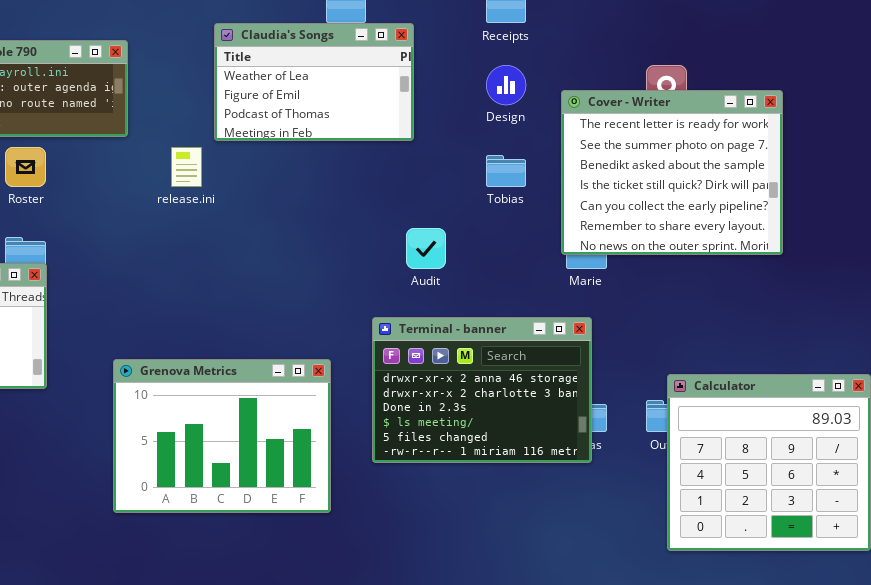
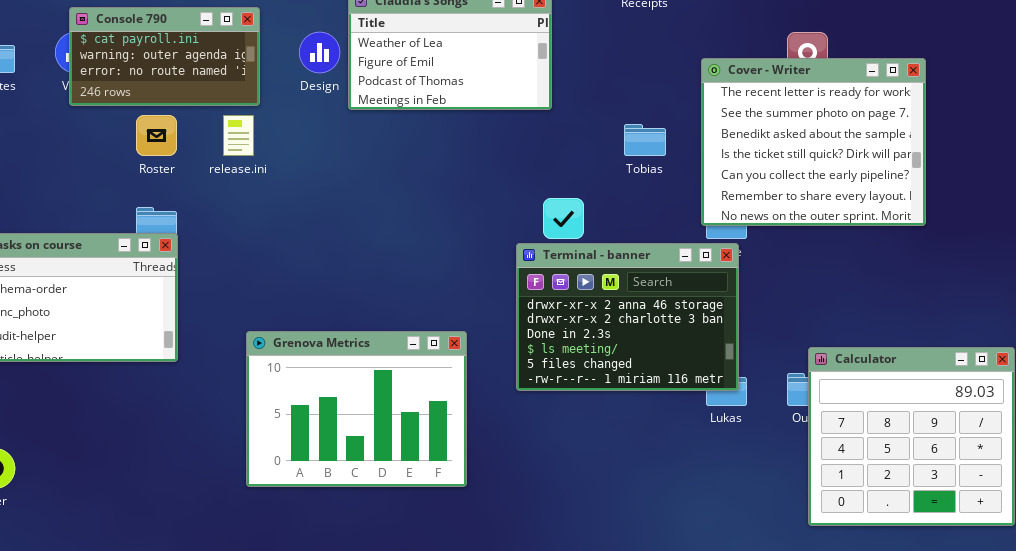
Design: [486,65,526,105] -> [299,32,340,73], moved
release.ini: [171,147,202,187] -> [223,115,254,156], moved
Terminal - banner: [372,317,592,463] -> [516,243,739,391], moved

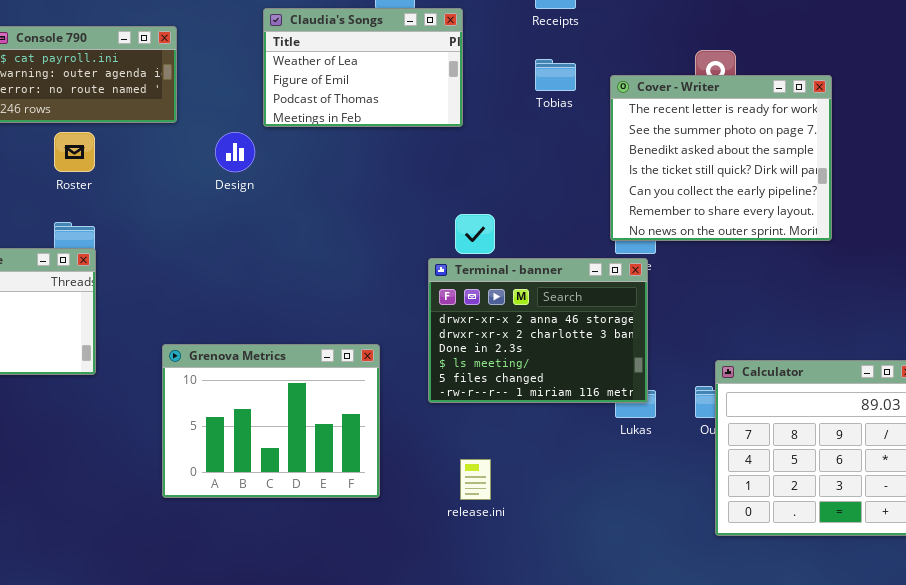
Design: [299,32,340,73] -> [215,132,255,172], moved
release.ini: [223,115,254,156] -> [460,459,491,500], moved
Tobias: [624,124,666,156] -> [535,59,576,91], moved

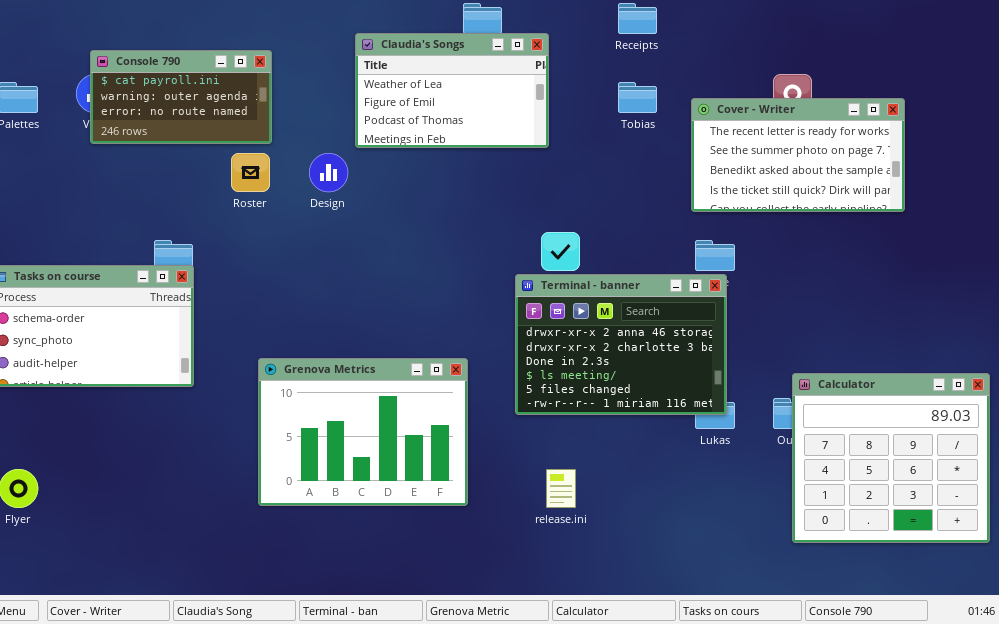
Cover - Writer: [610,75,832,241] -> [691,98,905,212], resized
Roster: [54,132,95,172] -> [231,153,270,192], moved

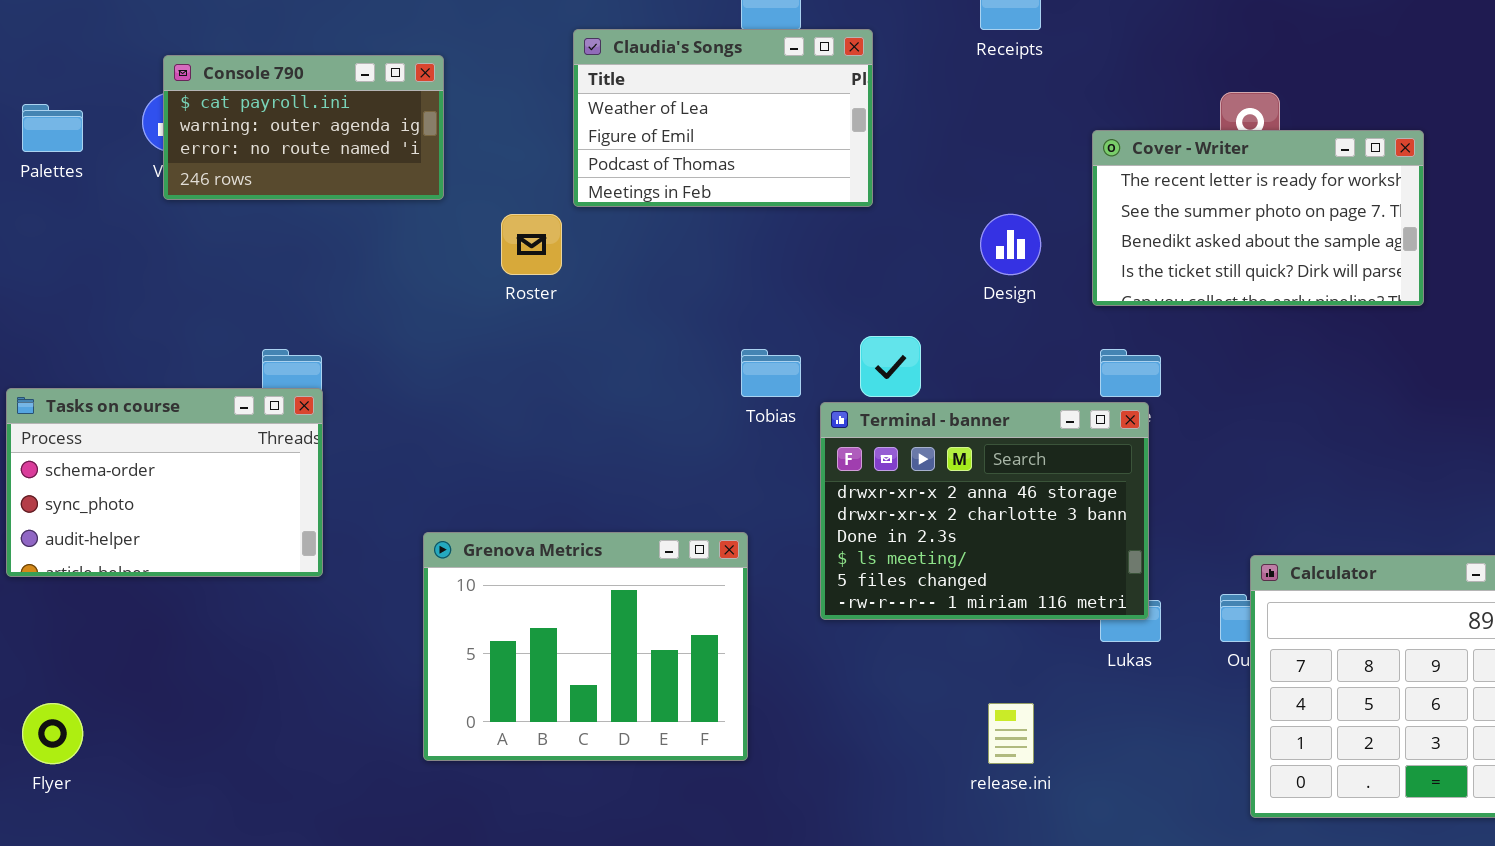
Tobias: [618,82,657,113] -> [741,349,801,397], moved
Roster: [231,153,270,192] -> [501,214,562,275], moved
Design: [309,153,348,192] -> [980,214,1041,275], moved
release.ini: [546,469,576,508] -> [988,703,1034,764], moved

